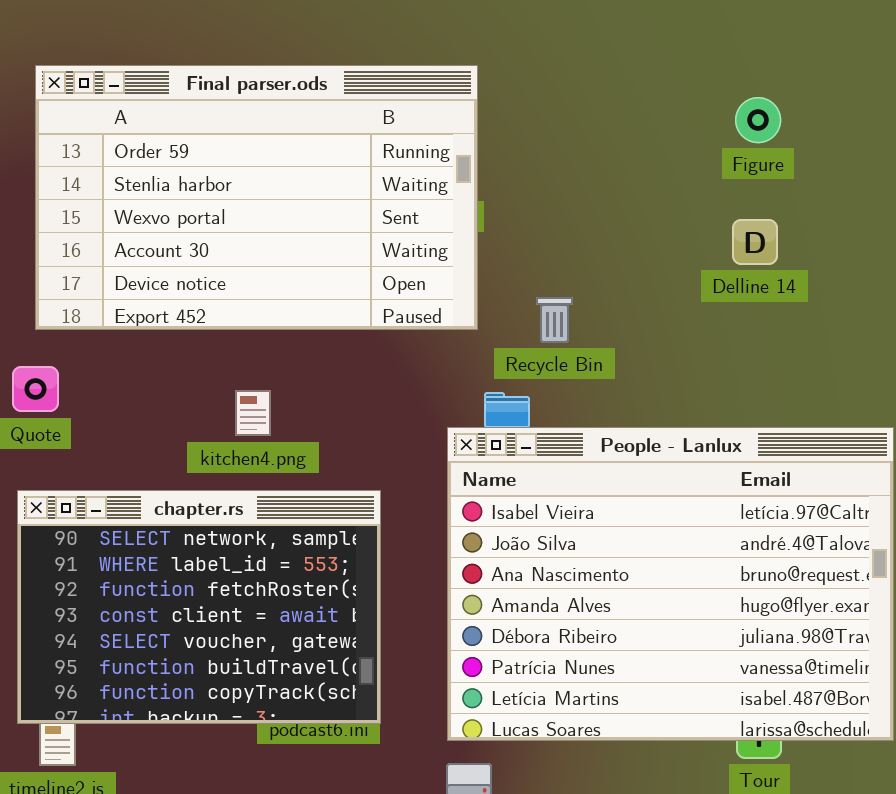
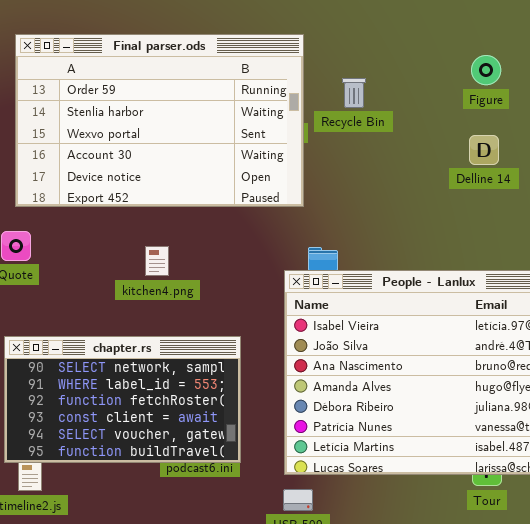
Recycle Bin: [536,297,573,343] -> [342,78,366,108], moved
chapter.rs: [17,490,381,724] -> [4,336,241,463], resized

